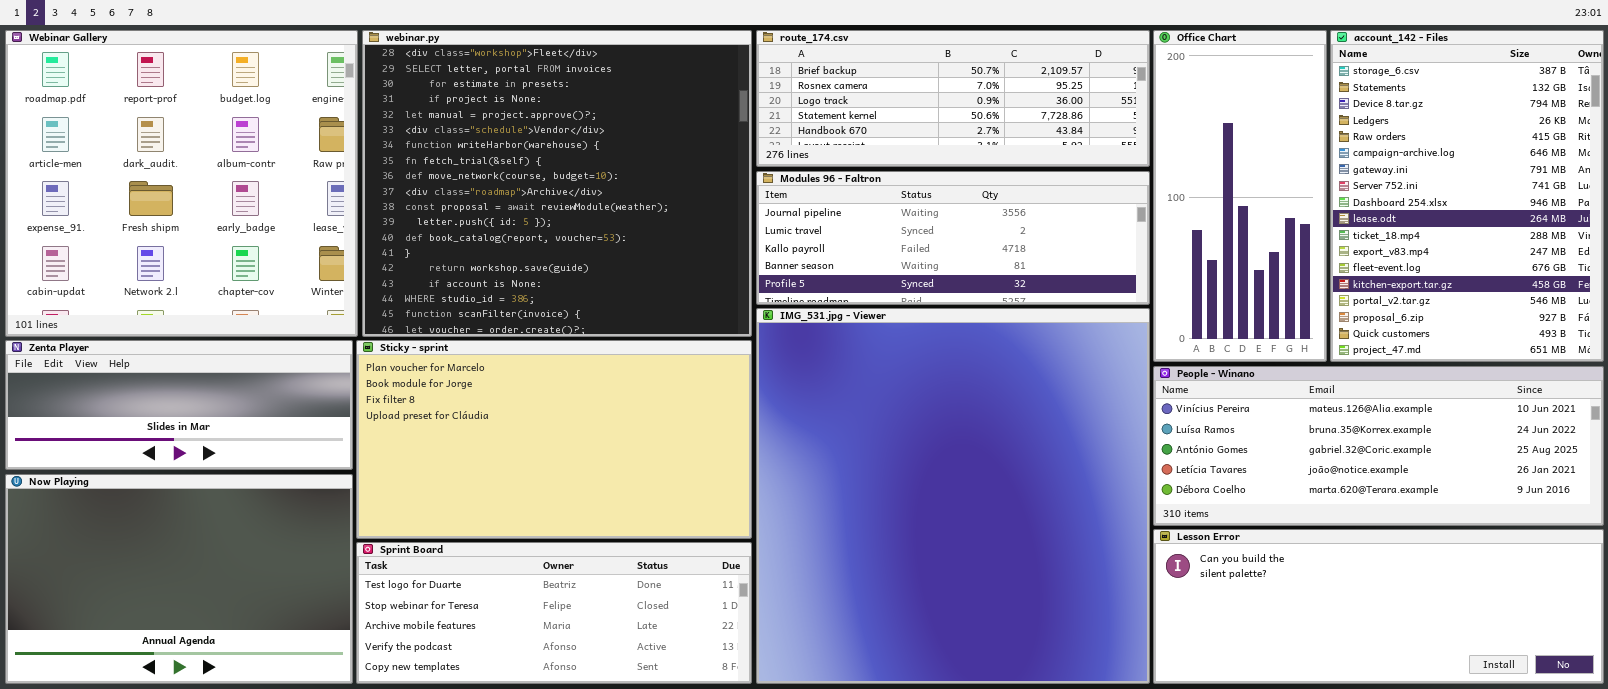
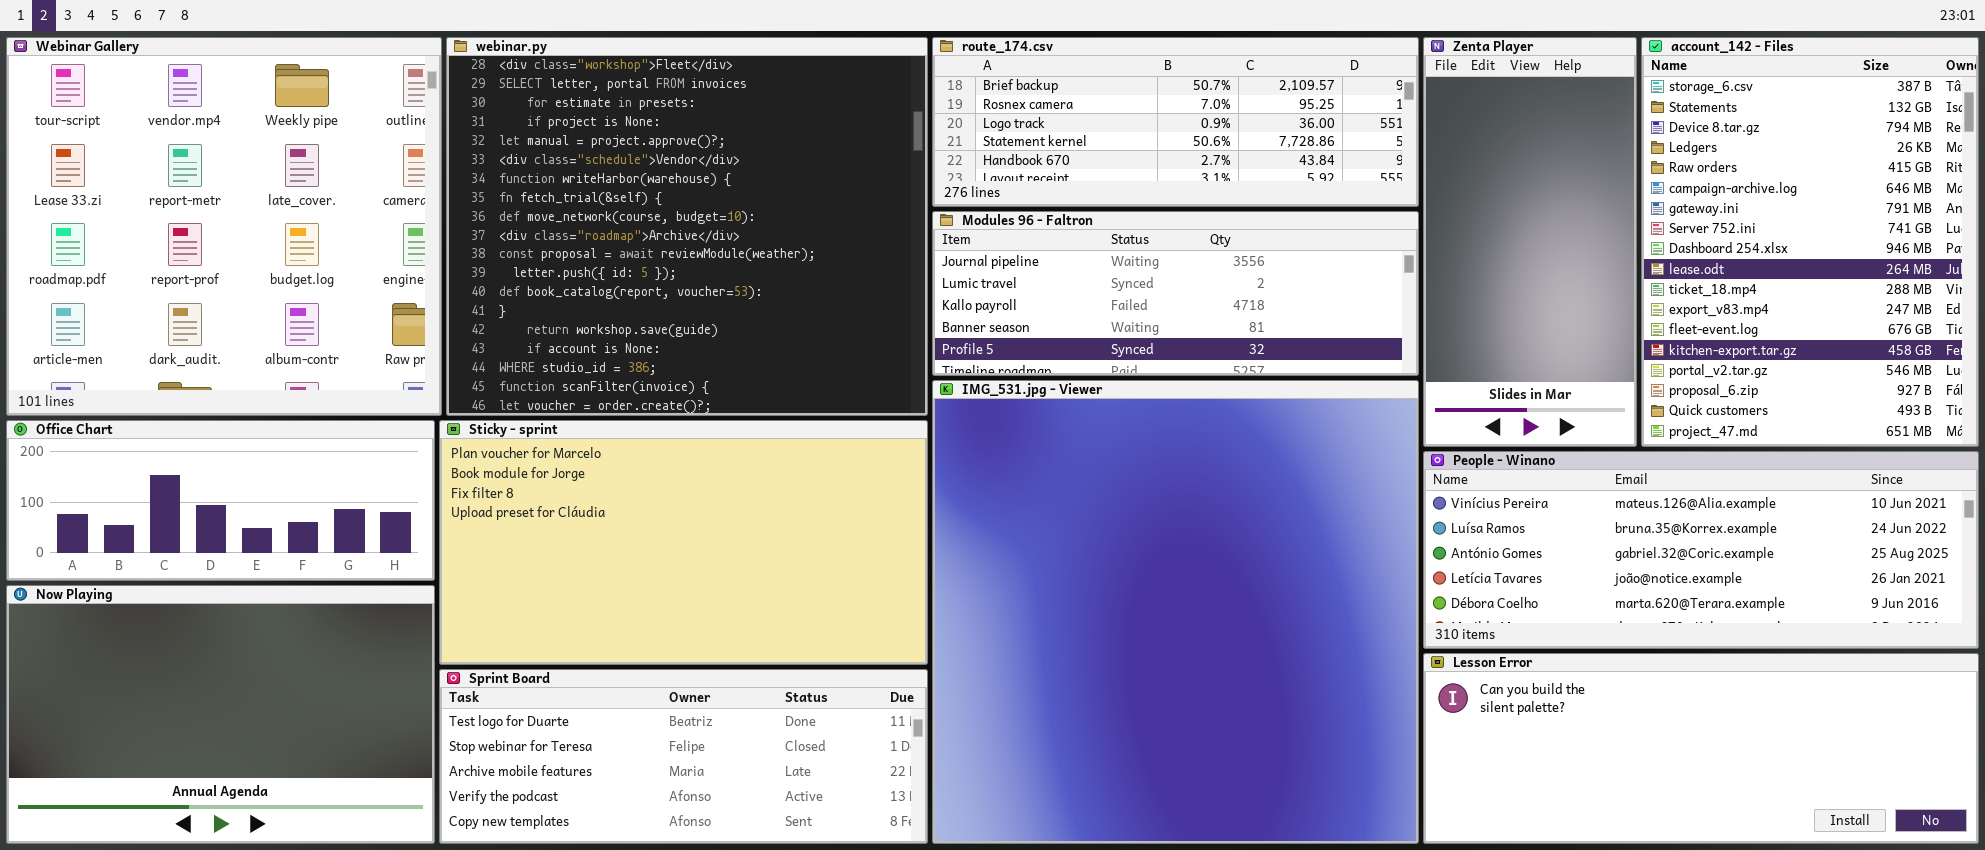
Webinar Gallery: [5,30,358,337] -> [6,37,442,416], scrolled up 2 rows
Office Chart: [1153,30,1327,362] -> [6,420,435,581], moved, resized
Zenta Player: [5,340,353,470] -> [1423,37,1637,447], moved, resized

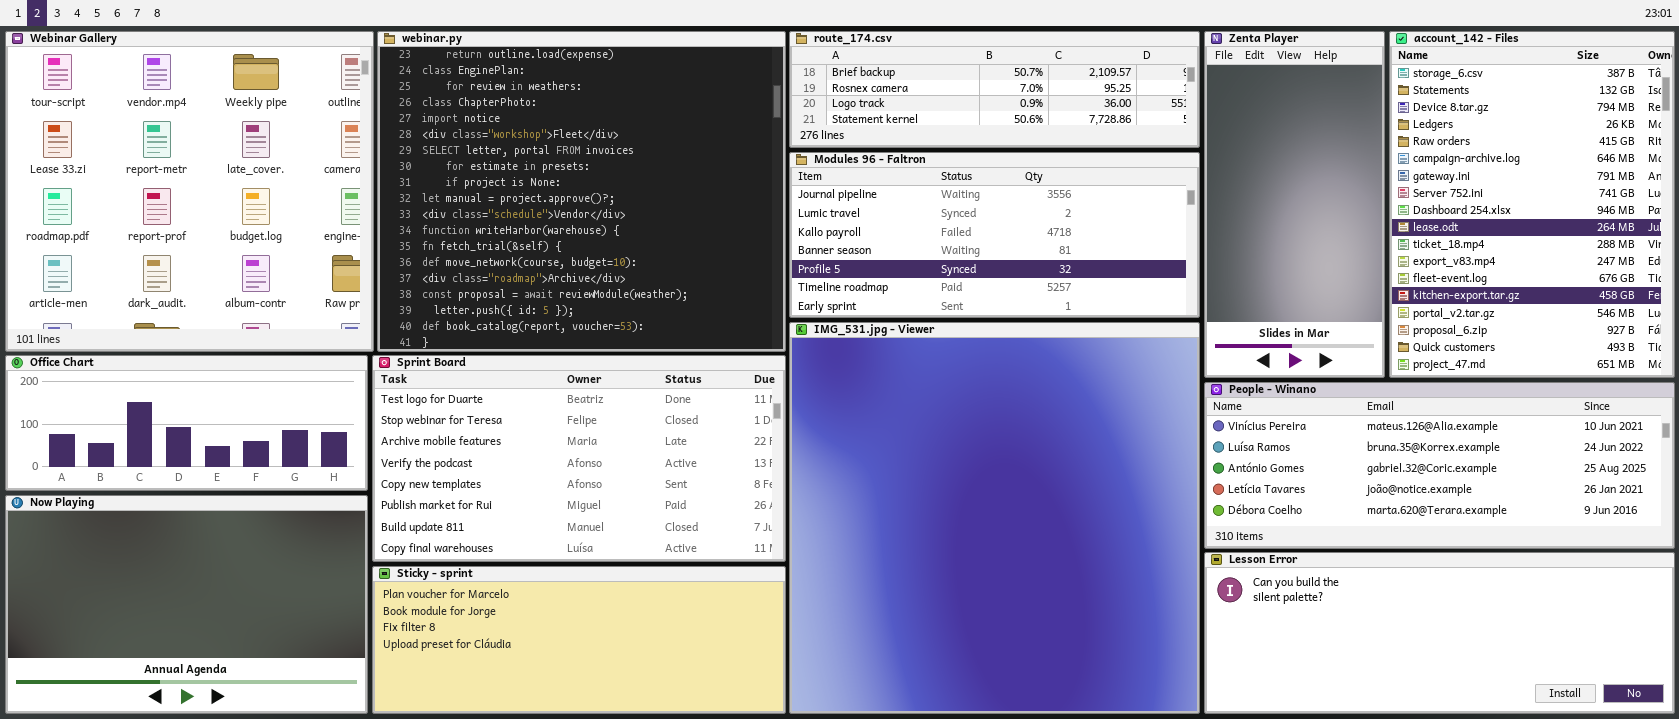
webinar.py: [446,37,928,416] -> [377,31,786,352], scrolled up 5 rows
route_174.csv: [932,37,1419,207] -> [789,31,1200,148], resized
Modules 96 - Faltron: [932,211,1419,376] -> [789,152,1200,318], resized
Sticky - sprint: [439,420,928,665] -> [372,566,786,714], moved, resized
Sprint Board: [439,669,928,844] -> [372,355,786,562], moved, resized

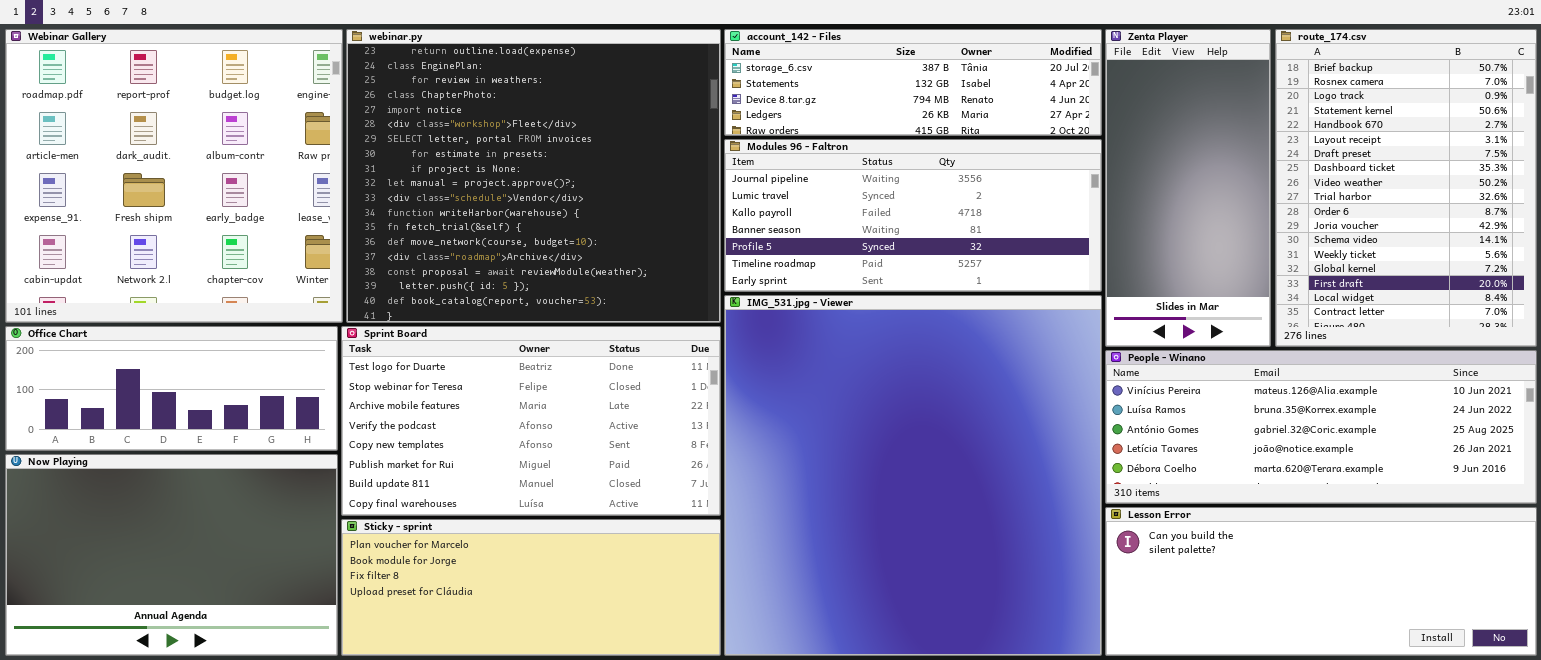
Webinar Gallery: [5,31,374,352] -> [5,29,343,323], scrolled down 2 rows
route_174.csv: [789,31,1200,148] -> [1275,29,1537,347], moved, resized
account_142 - Files: [1389,31,1675,378] -> [724,29,1102,136], moved, resized

